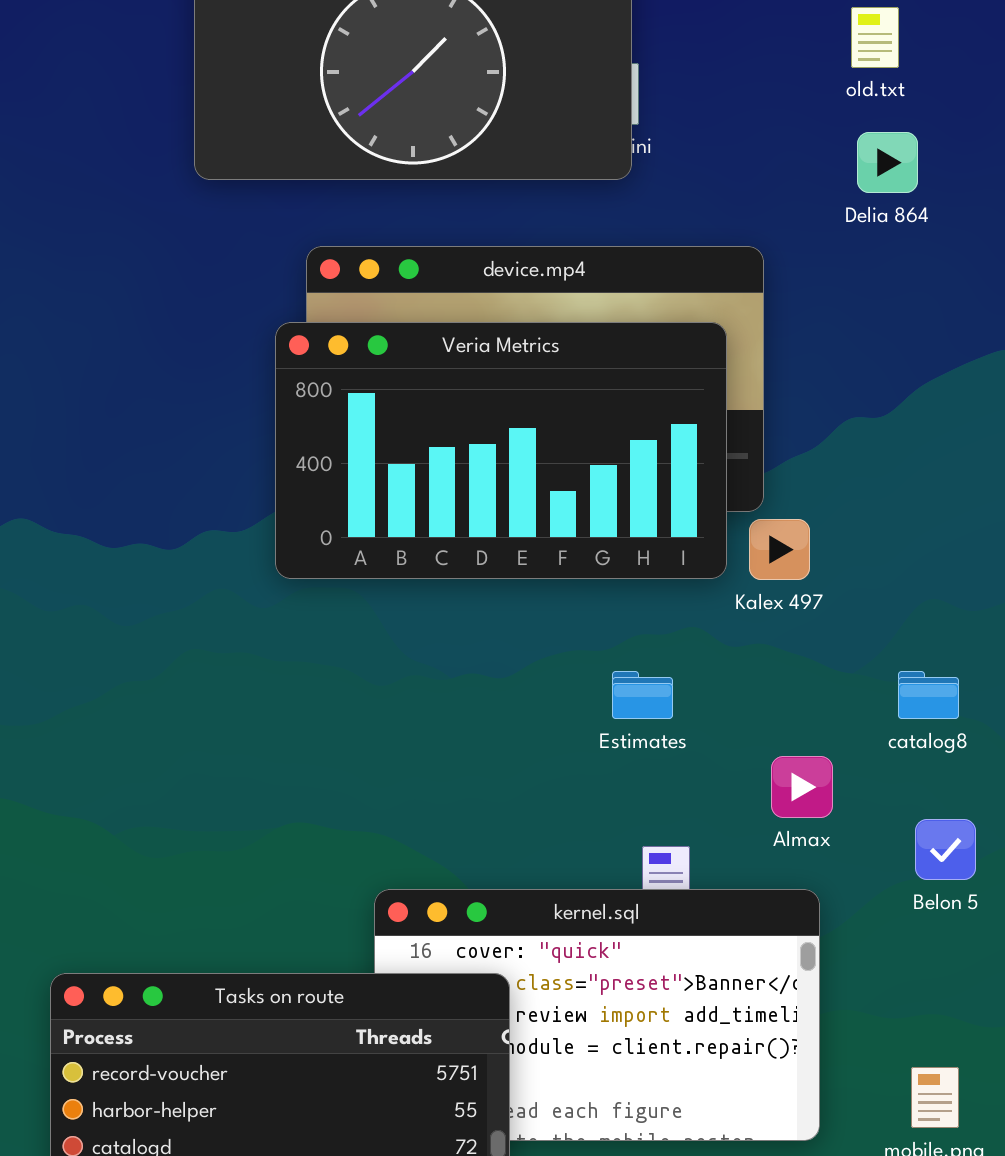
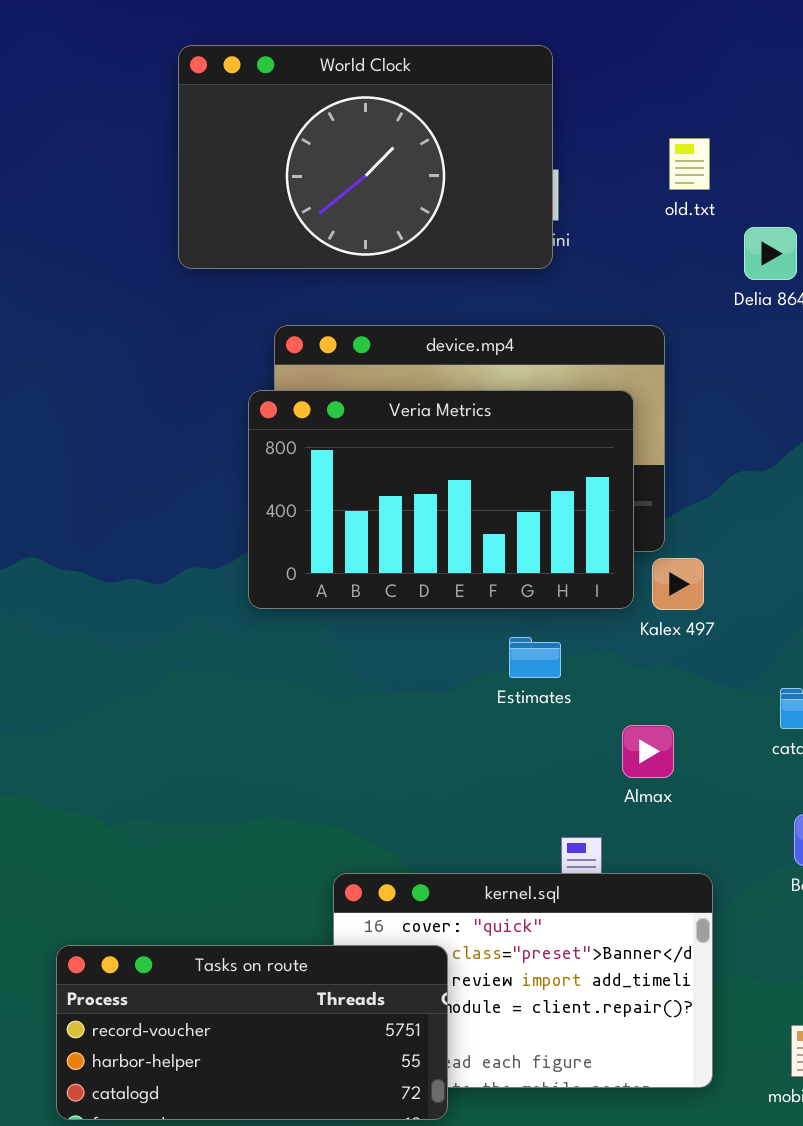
old.txt: [851,7,899,68] -> [669,138,710,190], moved
Estimates: [612,671,673,719] -> [509,637,561,678], moved
Almax: [771,756,833,818] -> [622,725,674,778], moved

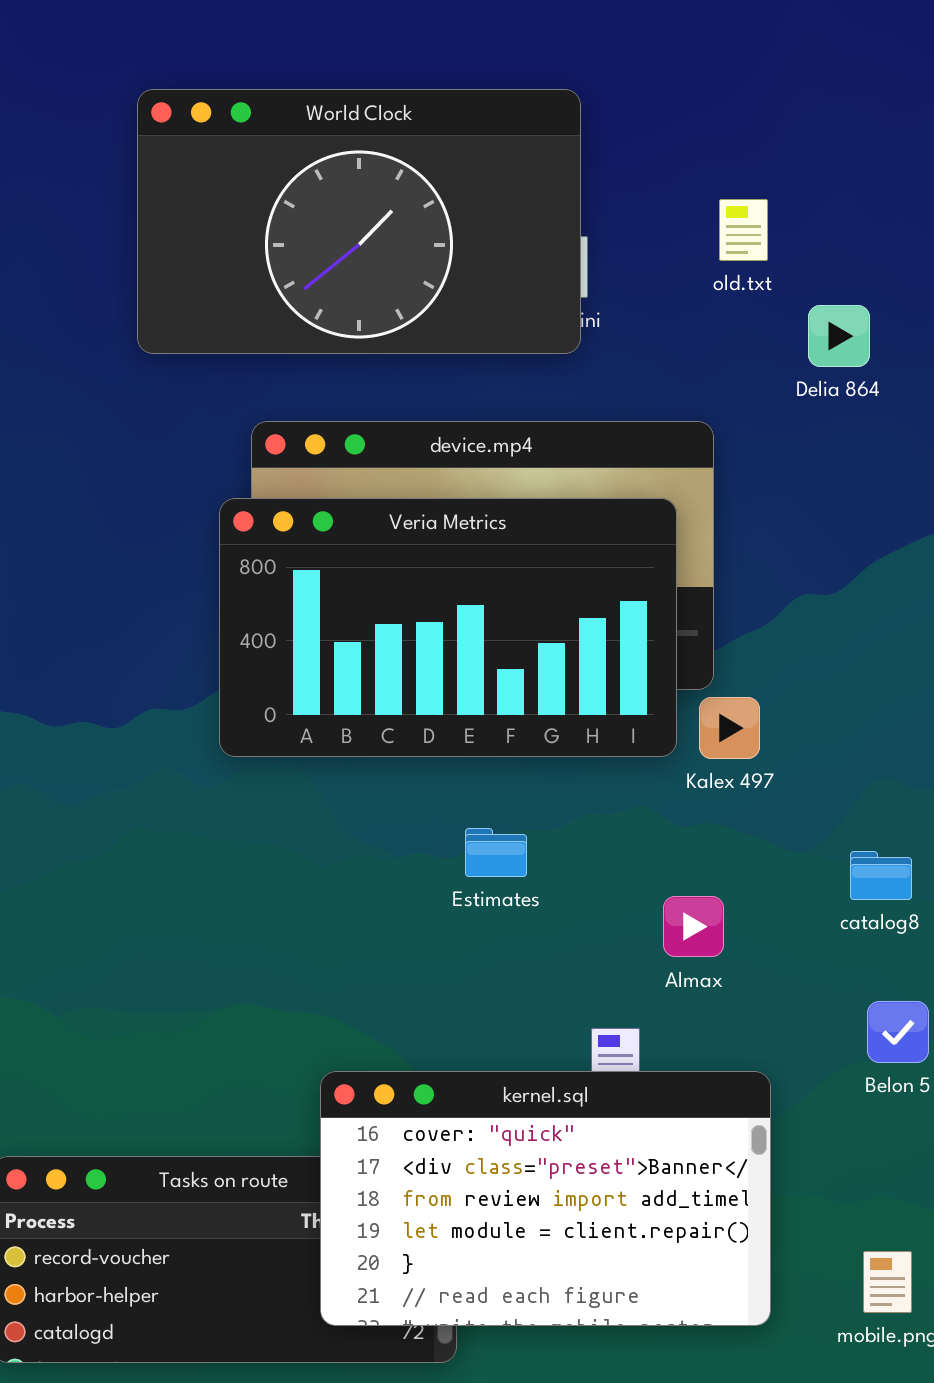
Estimates: [509,637,561,678] -> [465,828,527,877], moved
kernel.sql: [333,873,713,1088] -> [320,1071,771,1326], raised

